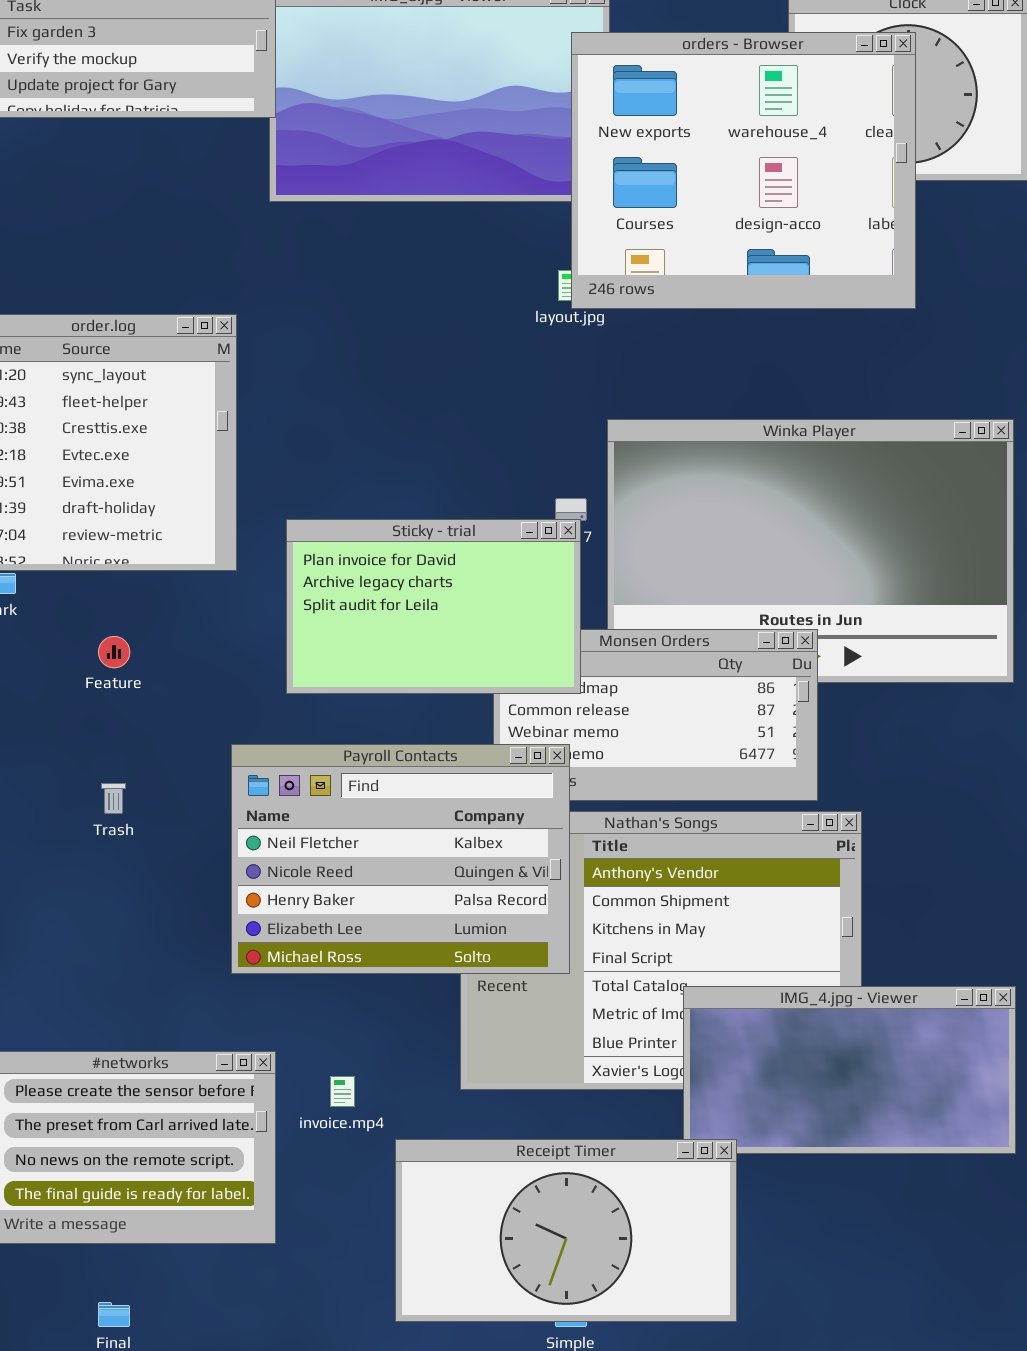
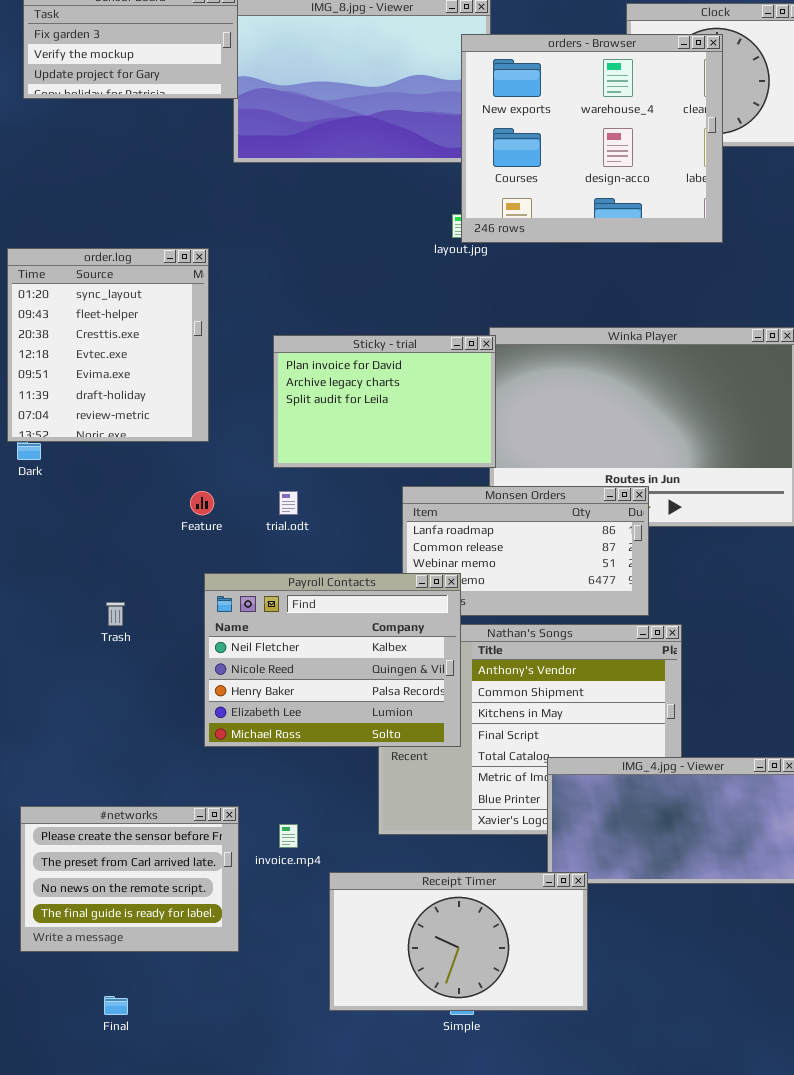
Sticky - trial: [286,519,581,694] -> [273,335,496,468], moved
Feature: [98,636,130,668] -> [190,491,214,515], moved

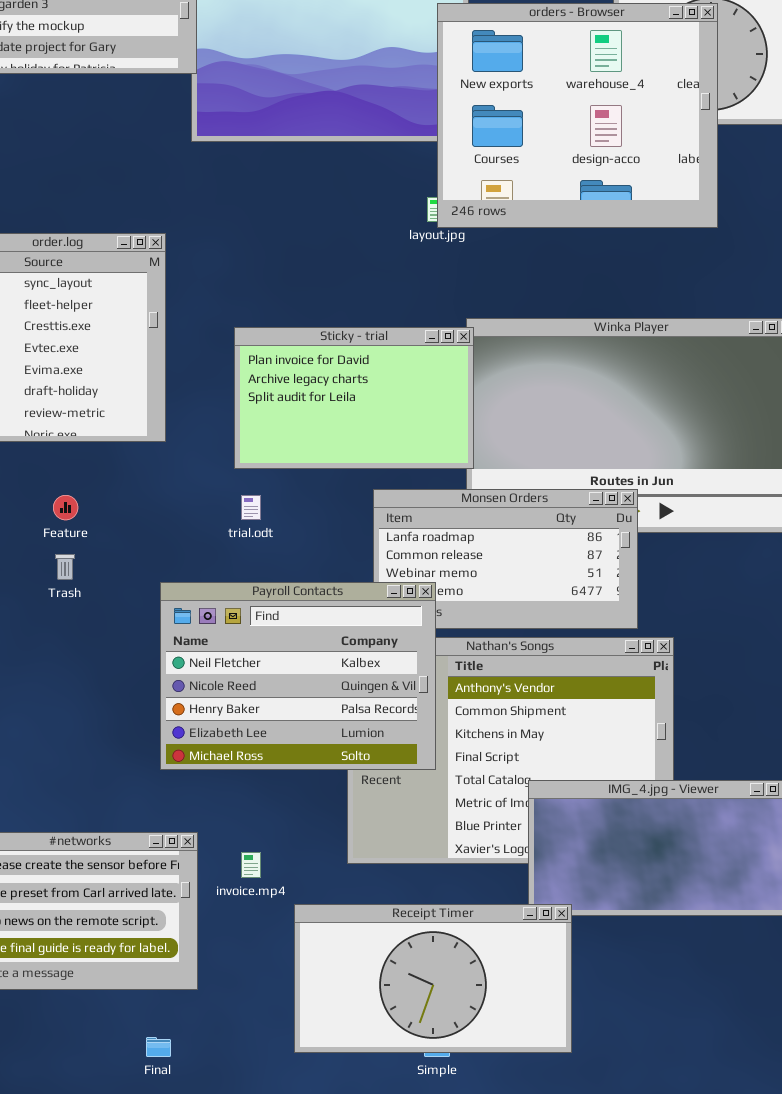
Feature: [190,491,214,515] -> [53,495,78,520], moved
Trash: [106,602,125,626] -> [55,554,75,580], moved
Final: [104,996,128,1015] -> [146,1037,171,1057], moved

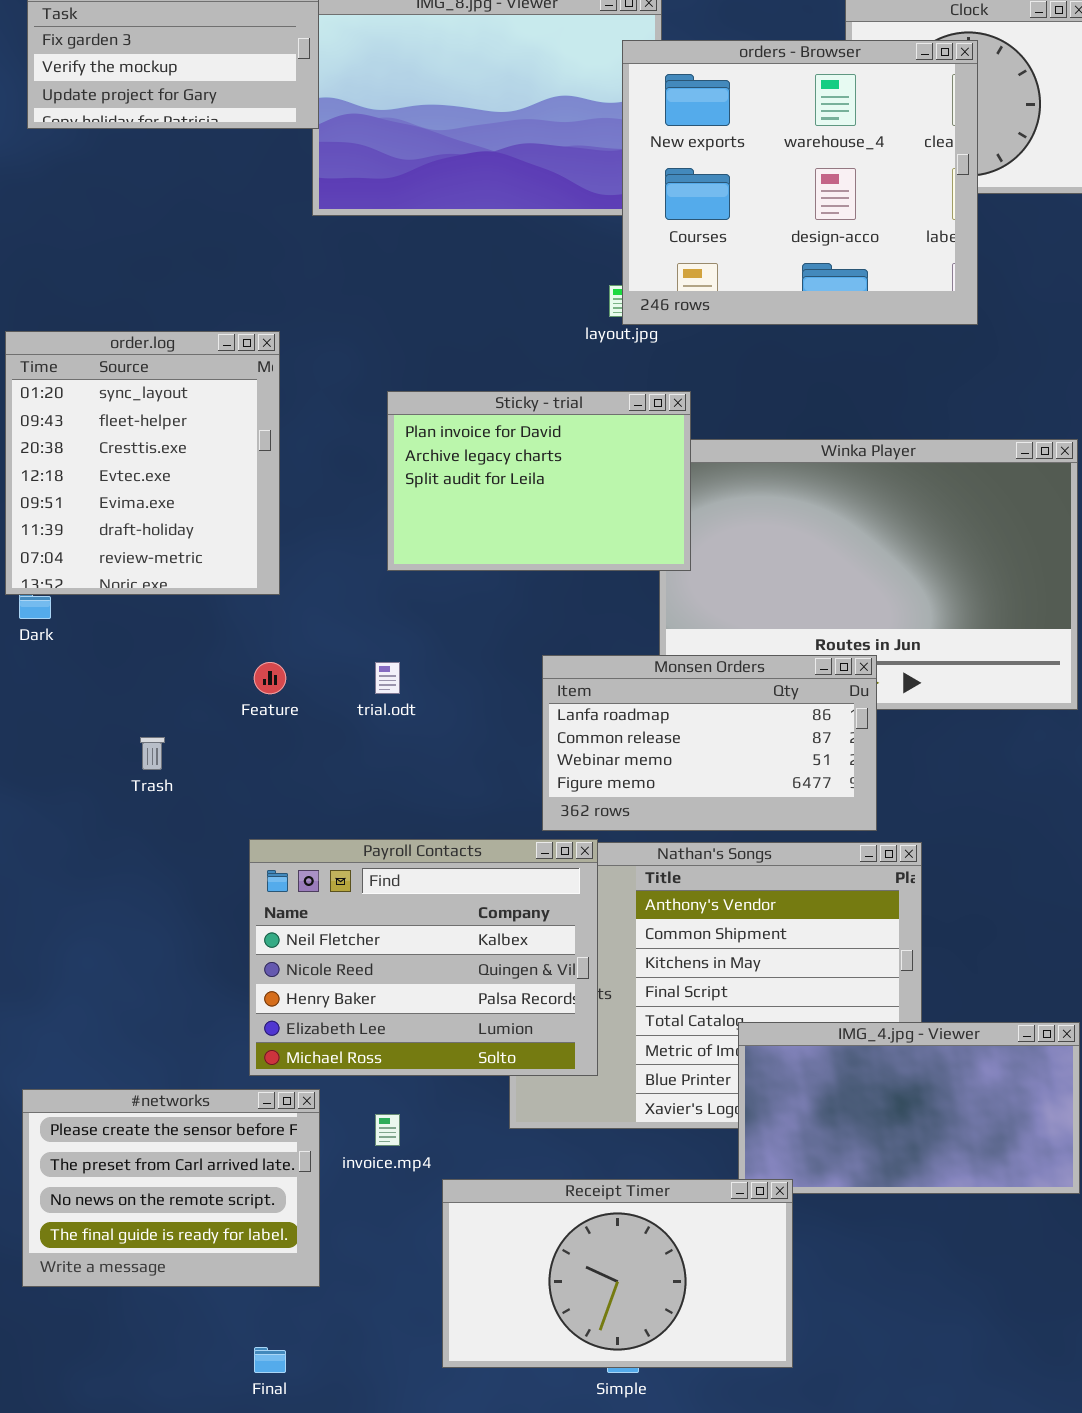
Sticky - trial: [234,327,474,469] -> [387,391,691,571], moved
Feature: [53,495,78,520] -> [254,662,286,694], moved
Payroll Contacts: [160,582,436,770] -> [249,839,598,1076], moved

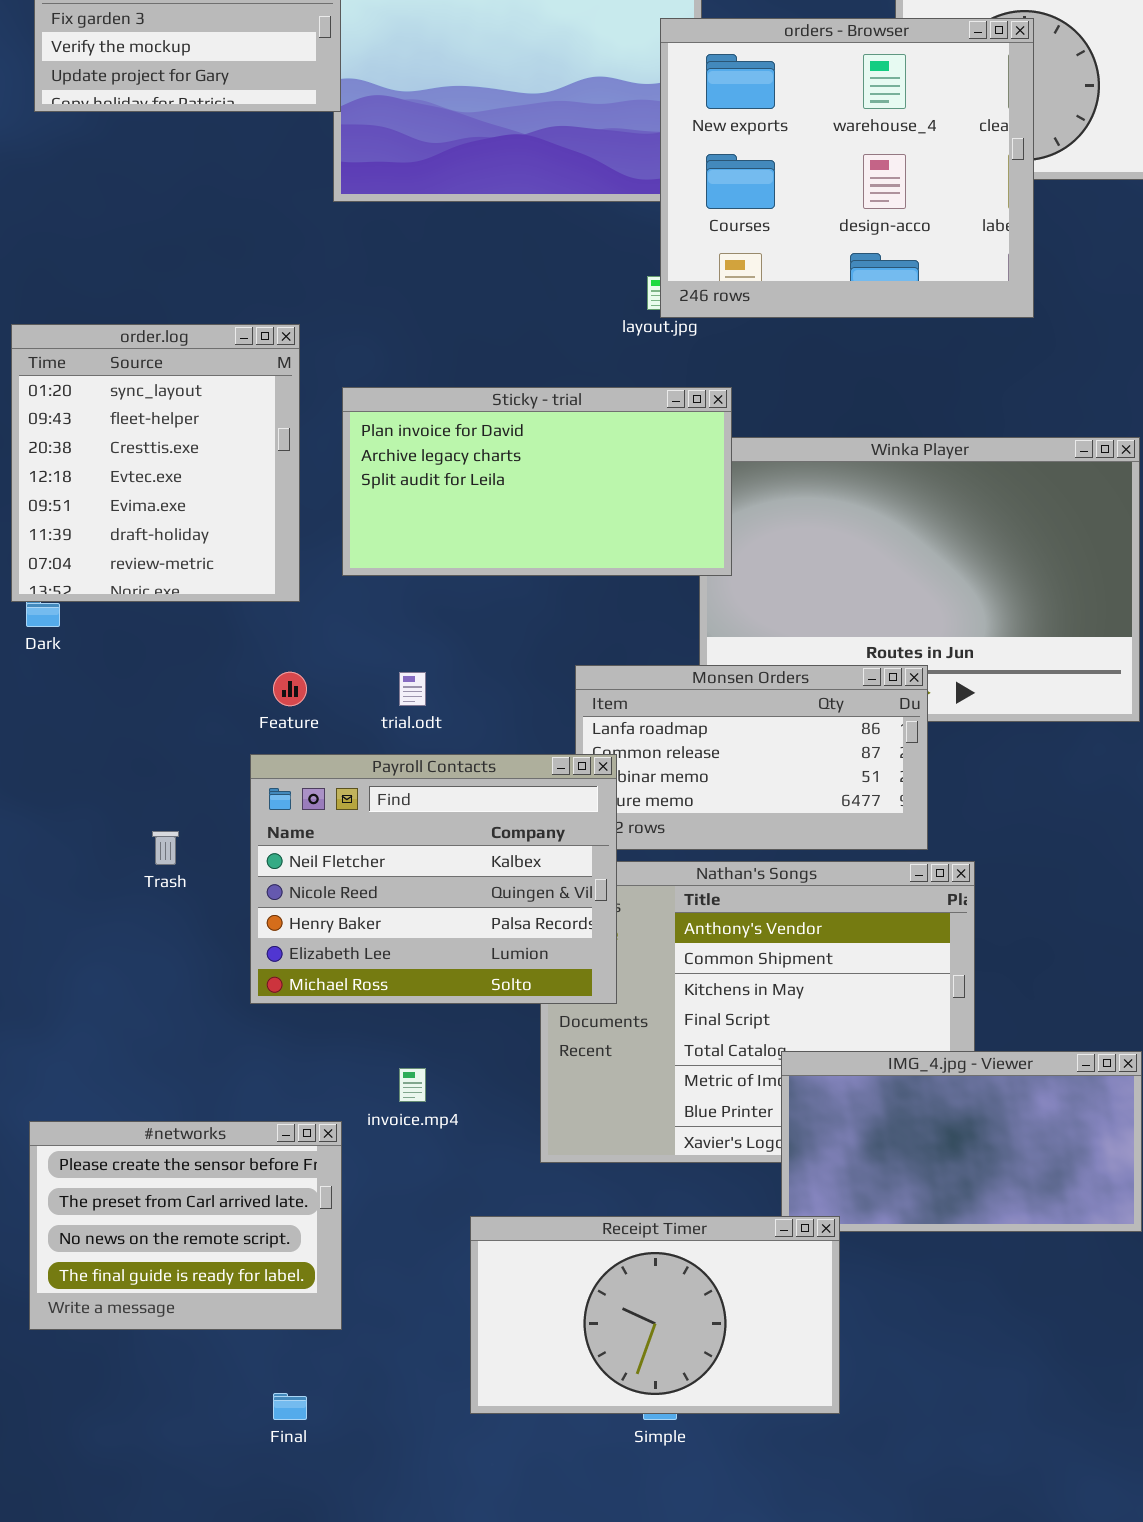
Sticky - trial: [387,391,691,571] -> [342,387,732,576], resized
Trash: [140,737,165,770] -> [152,831,179,865], moved
Payroll Contacts: [249,839,598,1076] -> [250,754,617,1004], moved
invoice.mp4: [375,1114,400,1146] -> [399,1068,426,1102], moved

